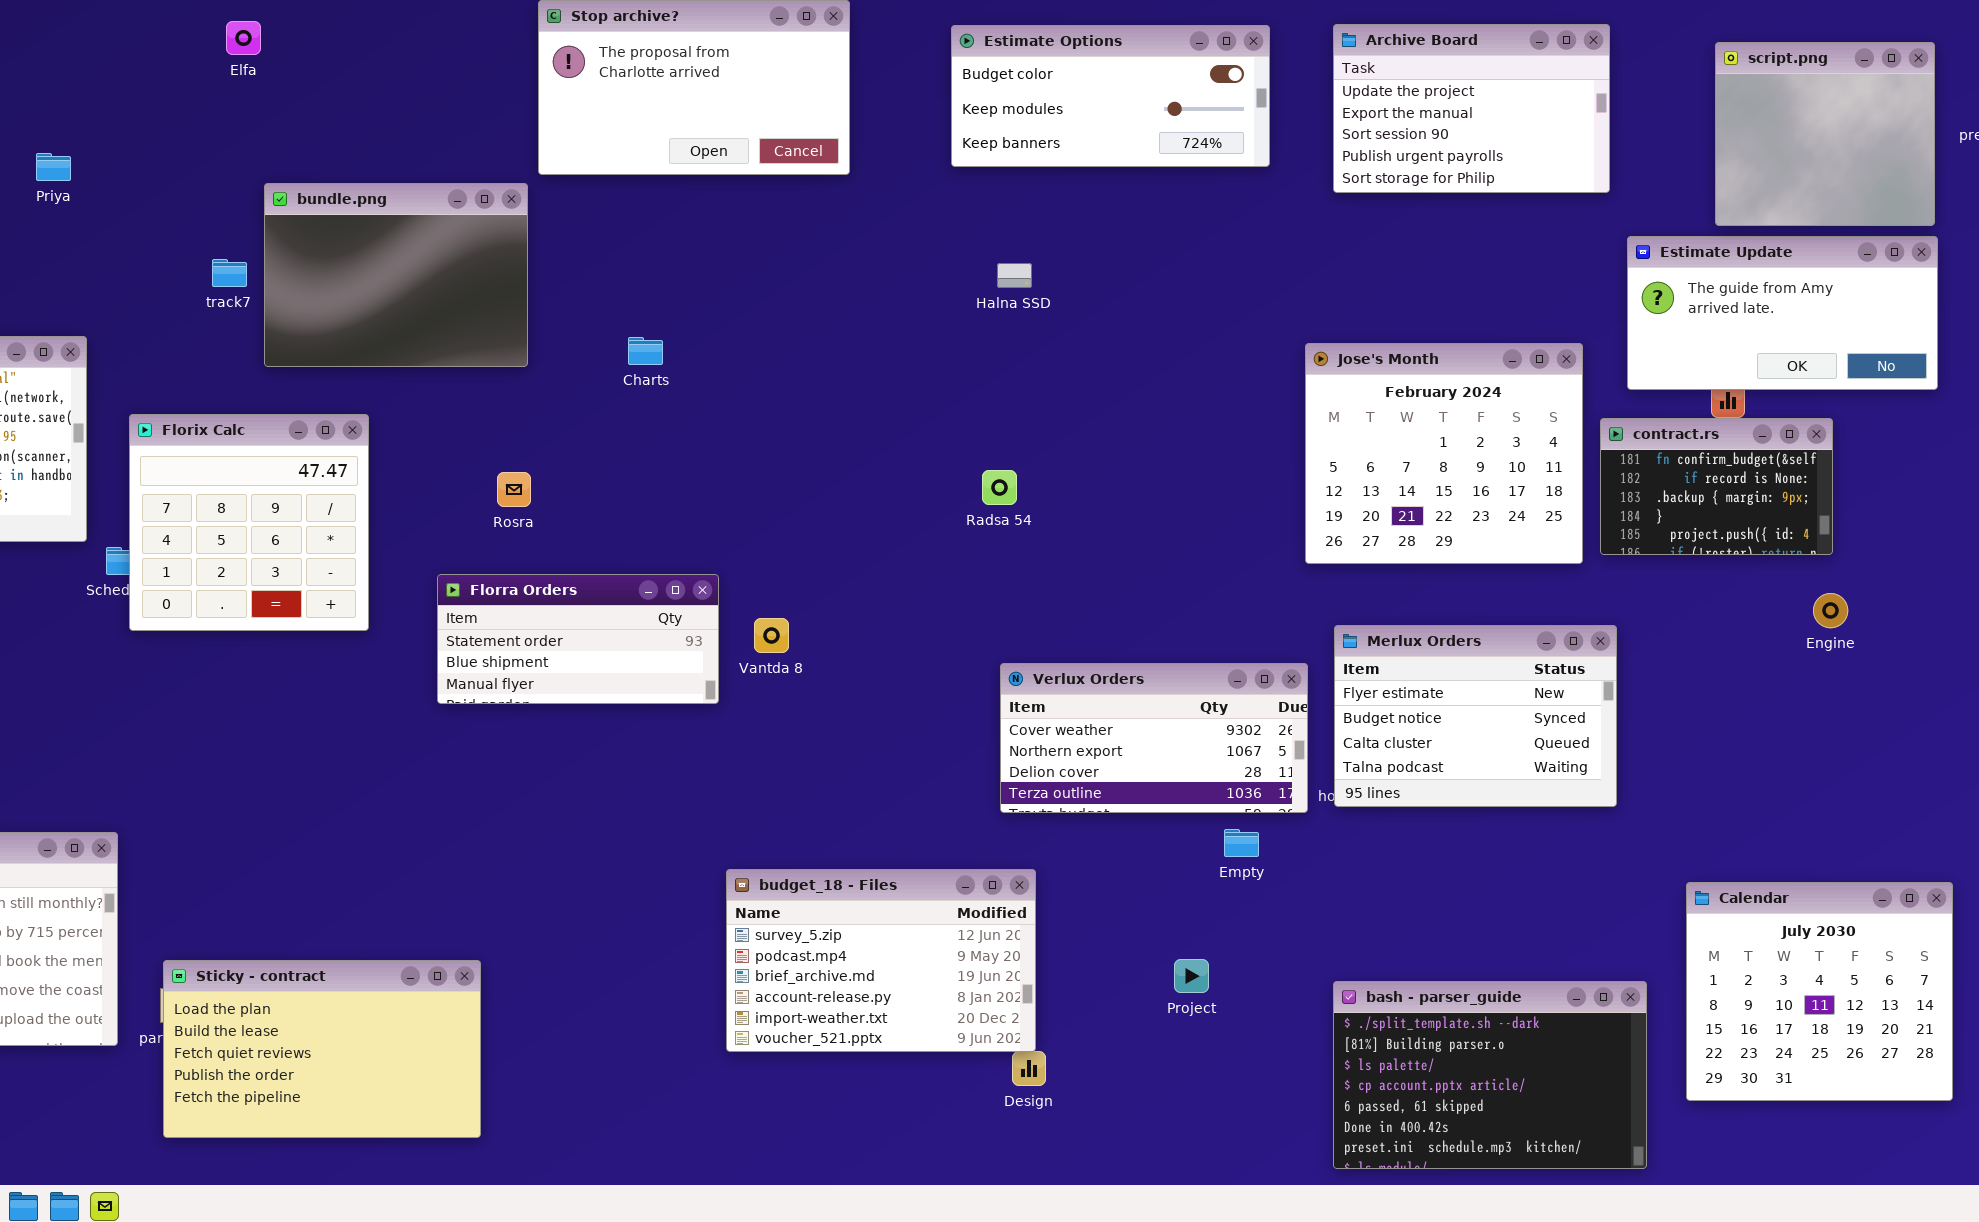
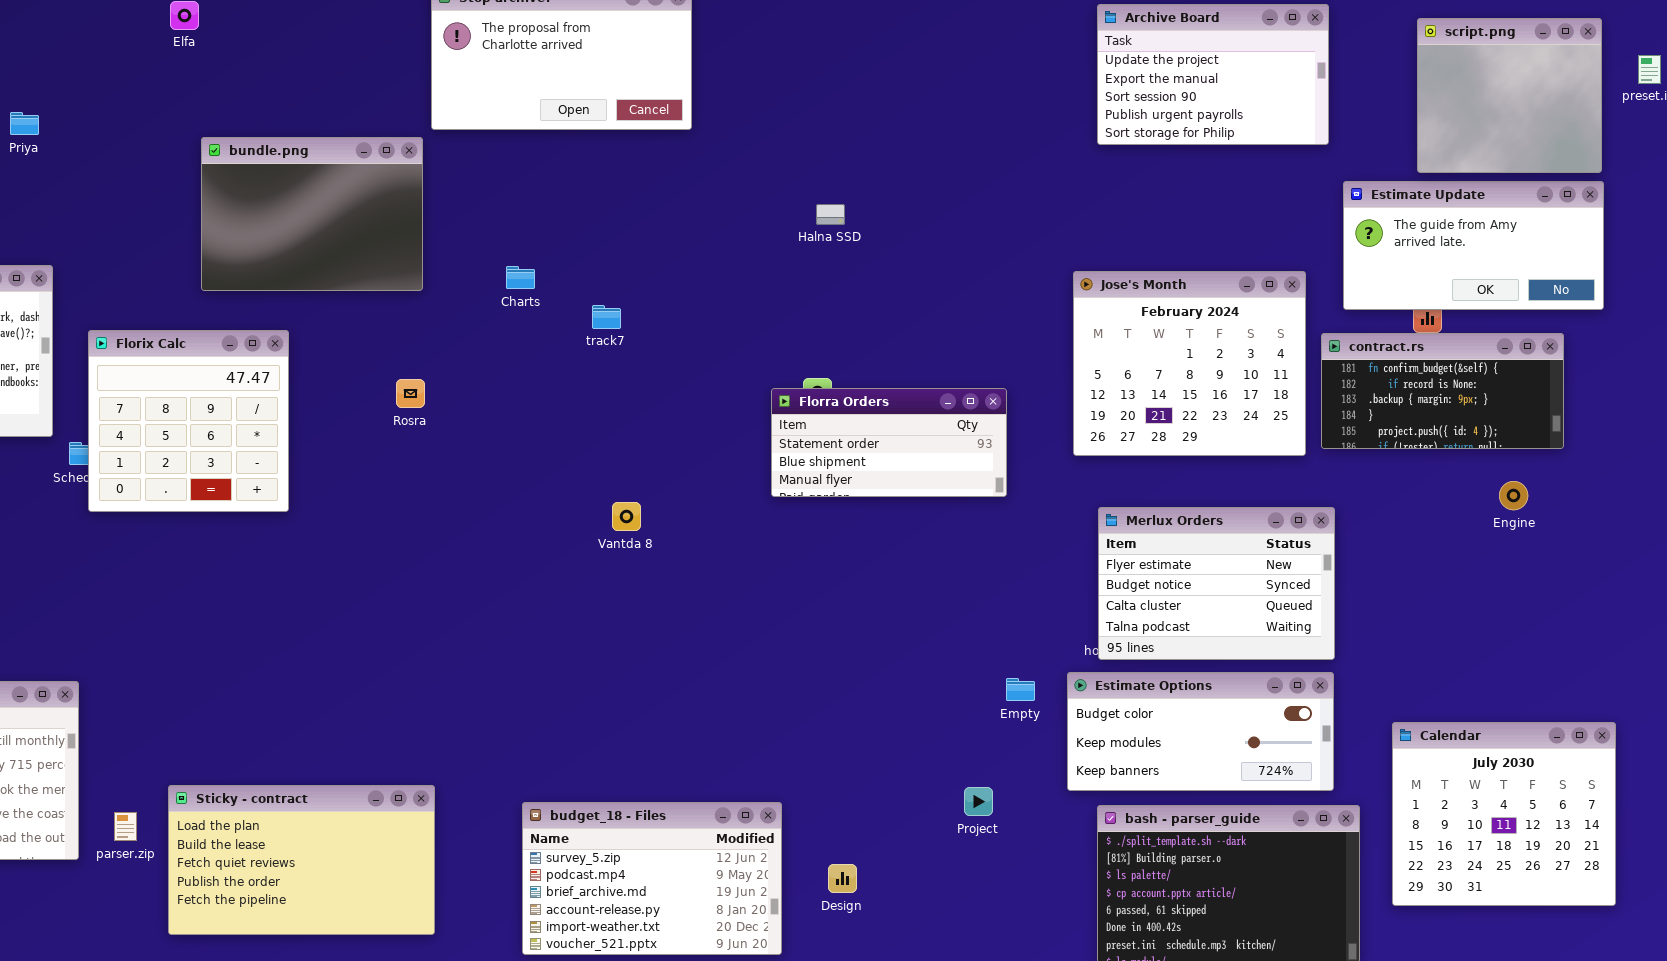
Estimate Options: [951,25,1270,167] -> [1067,672,1334,791], moved
track7: [212,259,247,287] -> [592,305,621,329], moved
contract.rs: [1600,418,1833,555] -> [1321,333,1564,449], resized
Florra Orders: [437,574,719,704] -> [771,388,1007,497], moved
Verlux Orders: [1000,663,1308,813] -> none, closed
budget_18 - Files: [726,869,1036,1052] -> [522,802,782,955], moved
Sticky - contract: [163,960,481,1138] -> [168,785,435,935], moved

